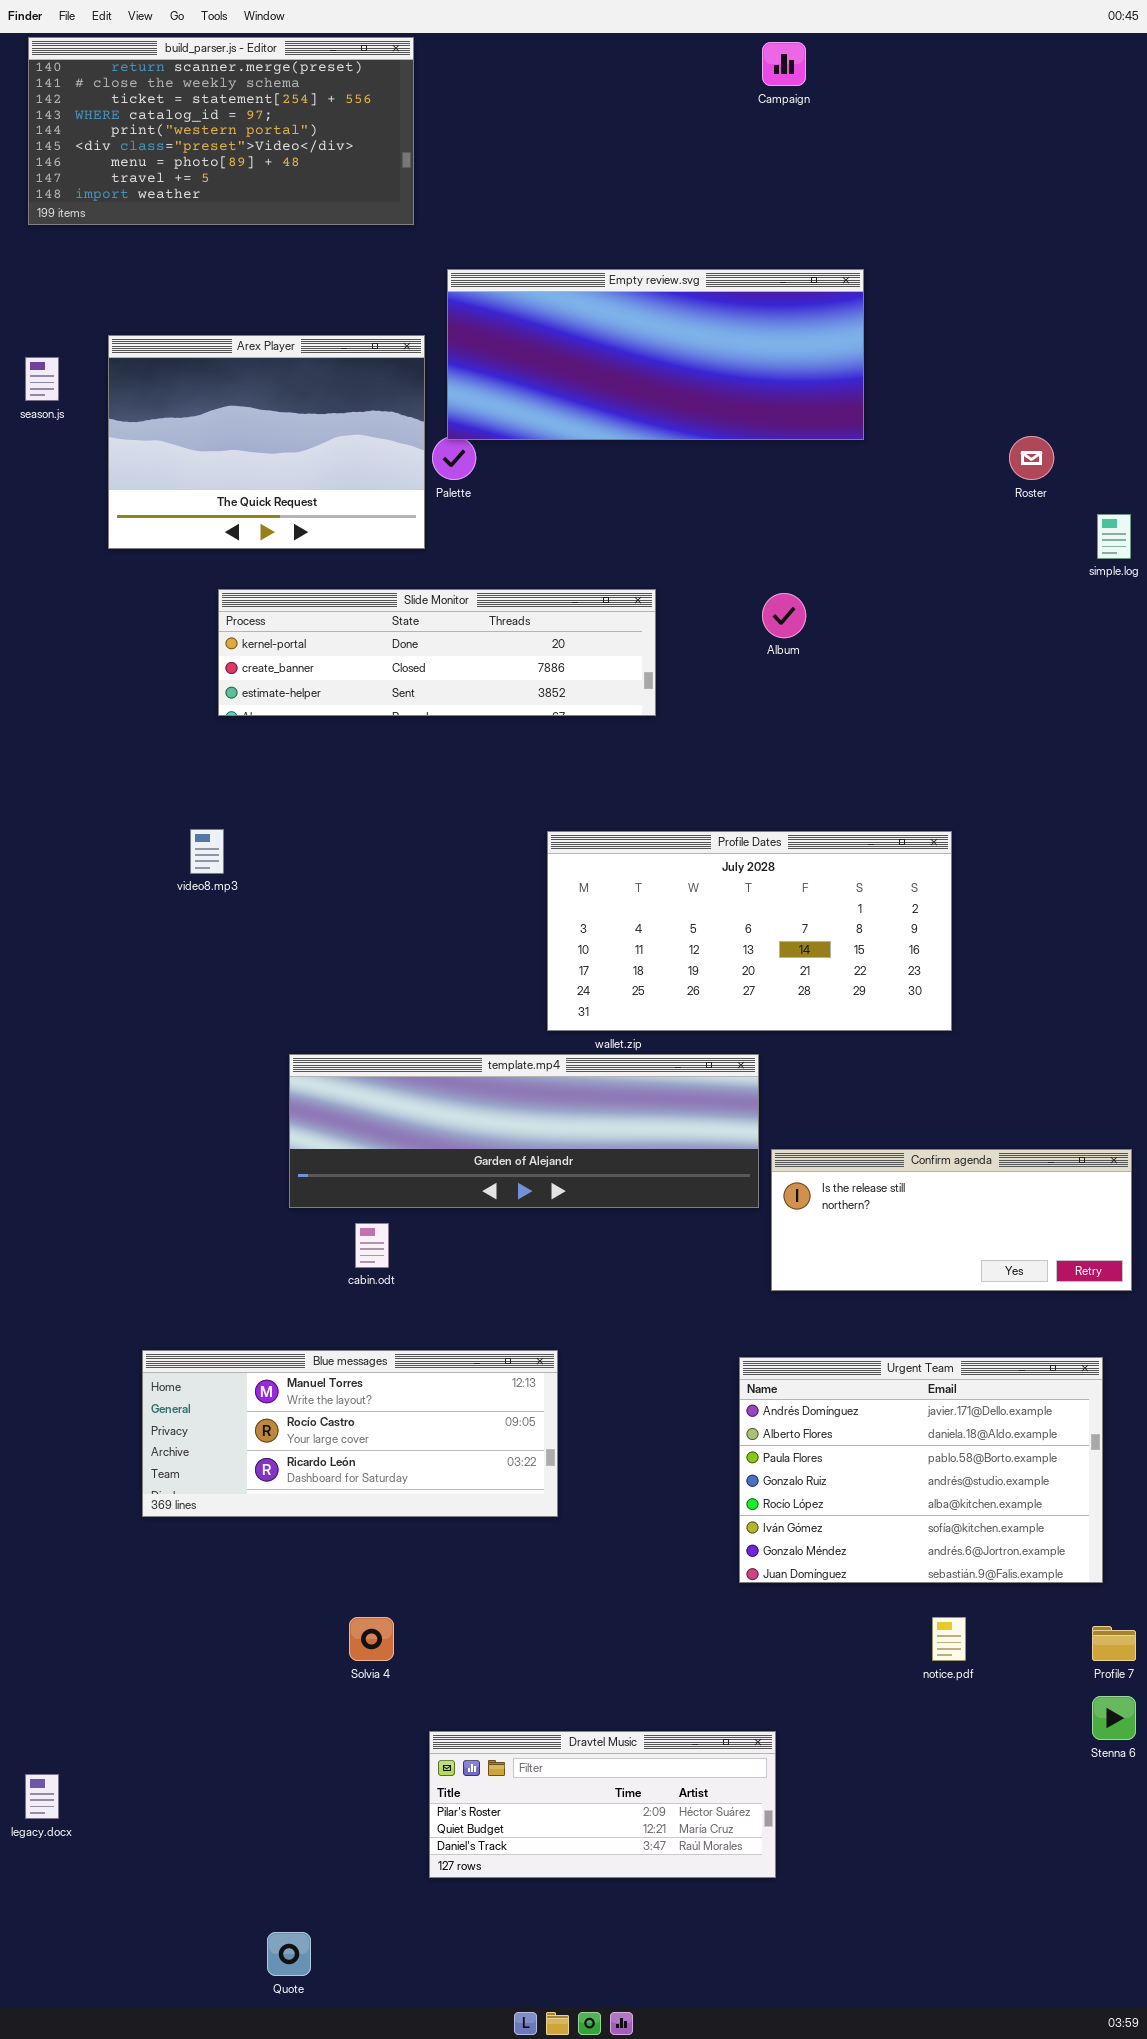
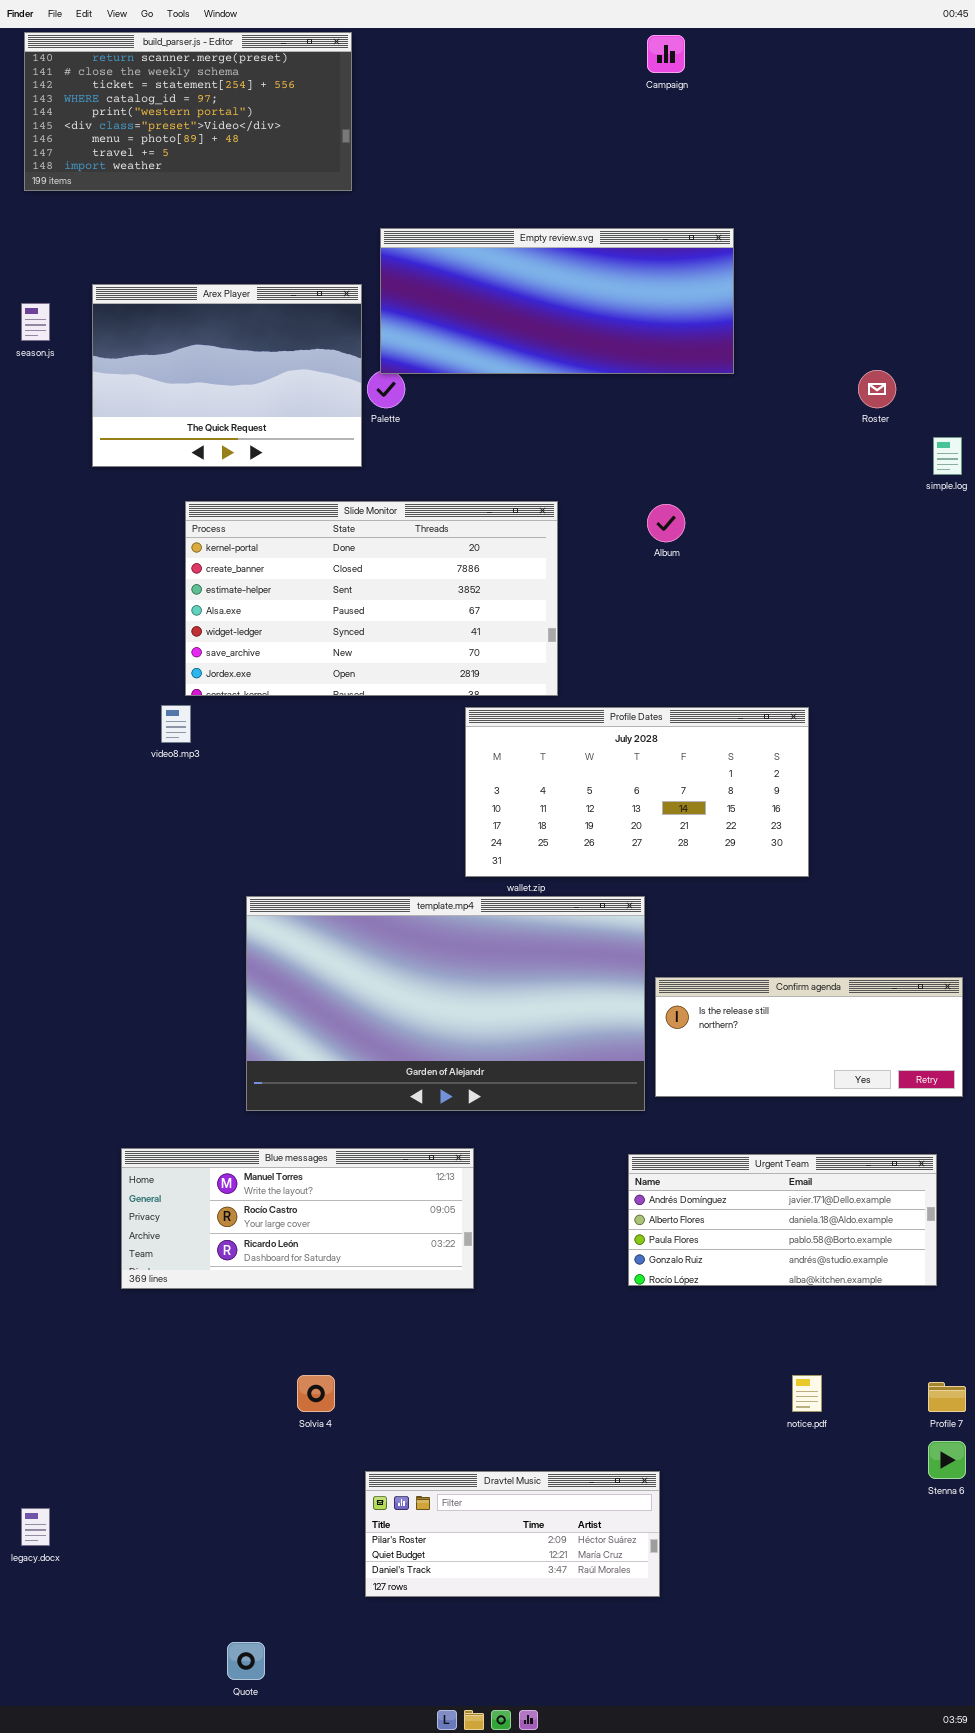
Slide Monitor: [218,589,656,716] -> [185,501,558,696], resized
template.mp4: [289,1054,759,1208] -> [246,896,645,1111], resized
Urgent Team: [739,1357,1103,1583] -> [628,1154,937,1286], resized

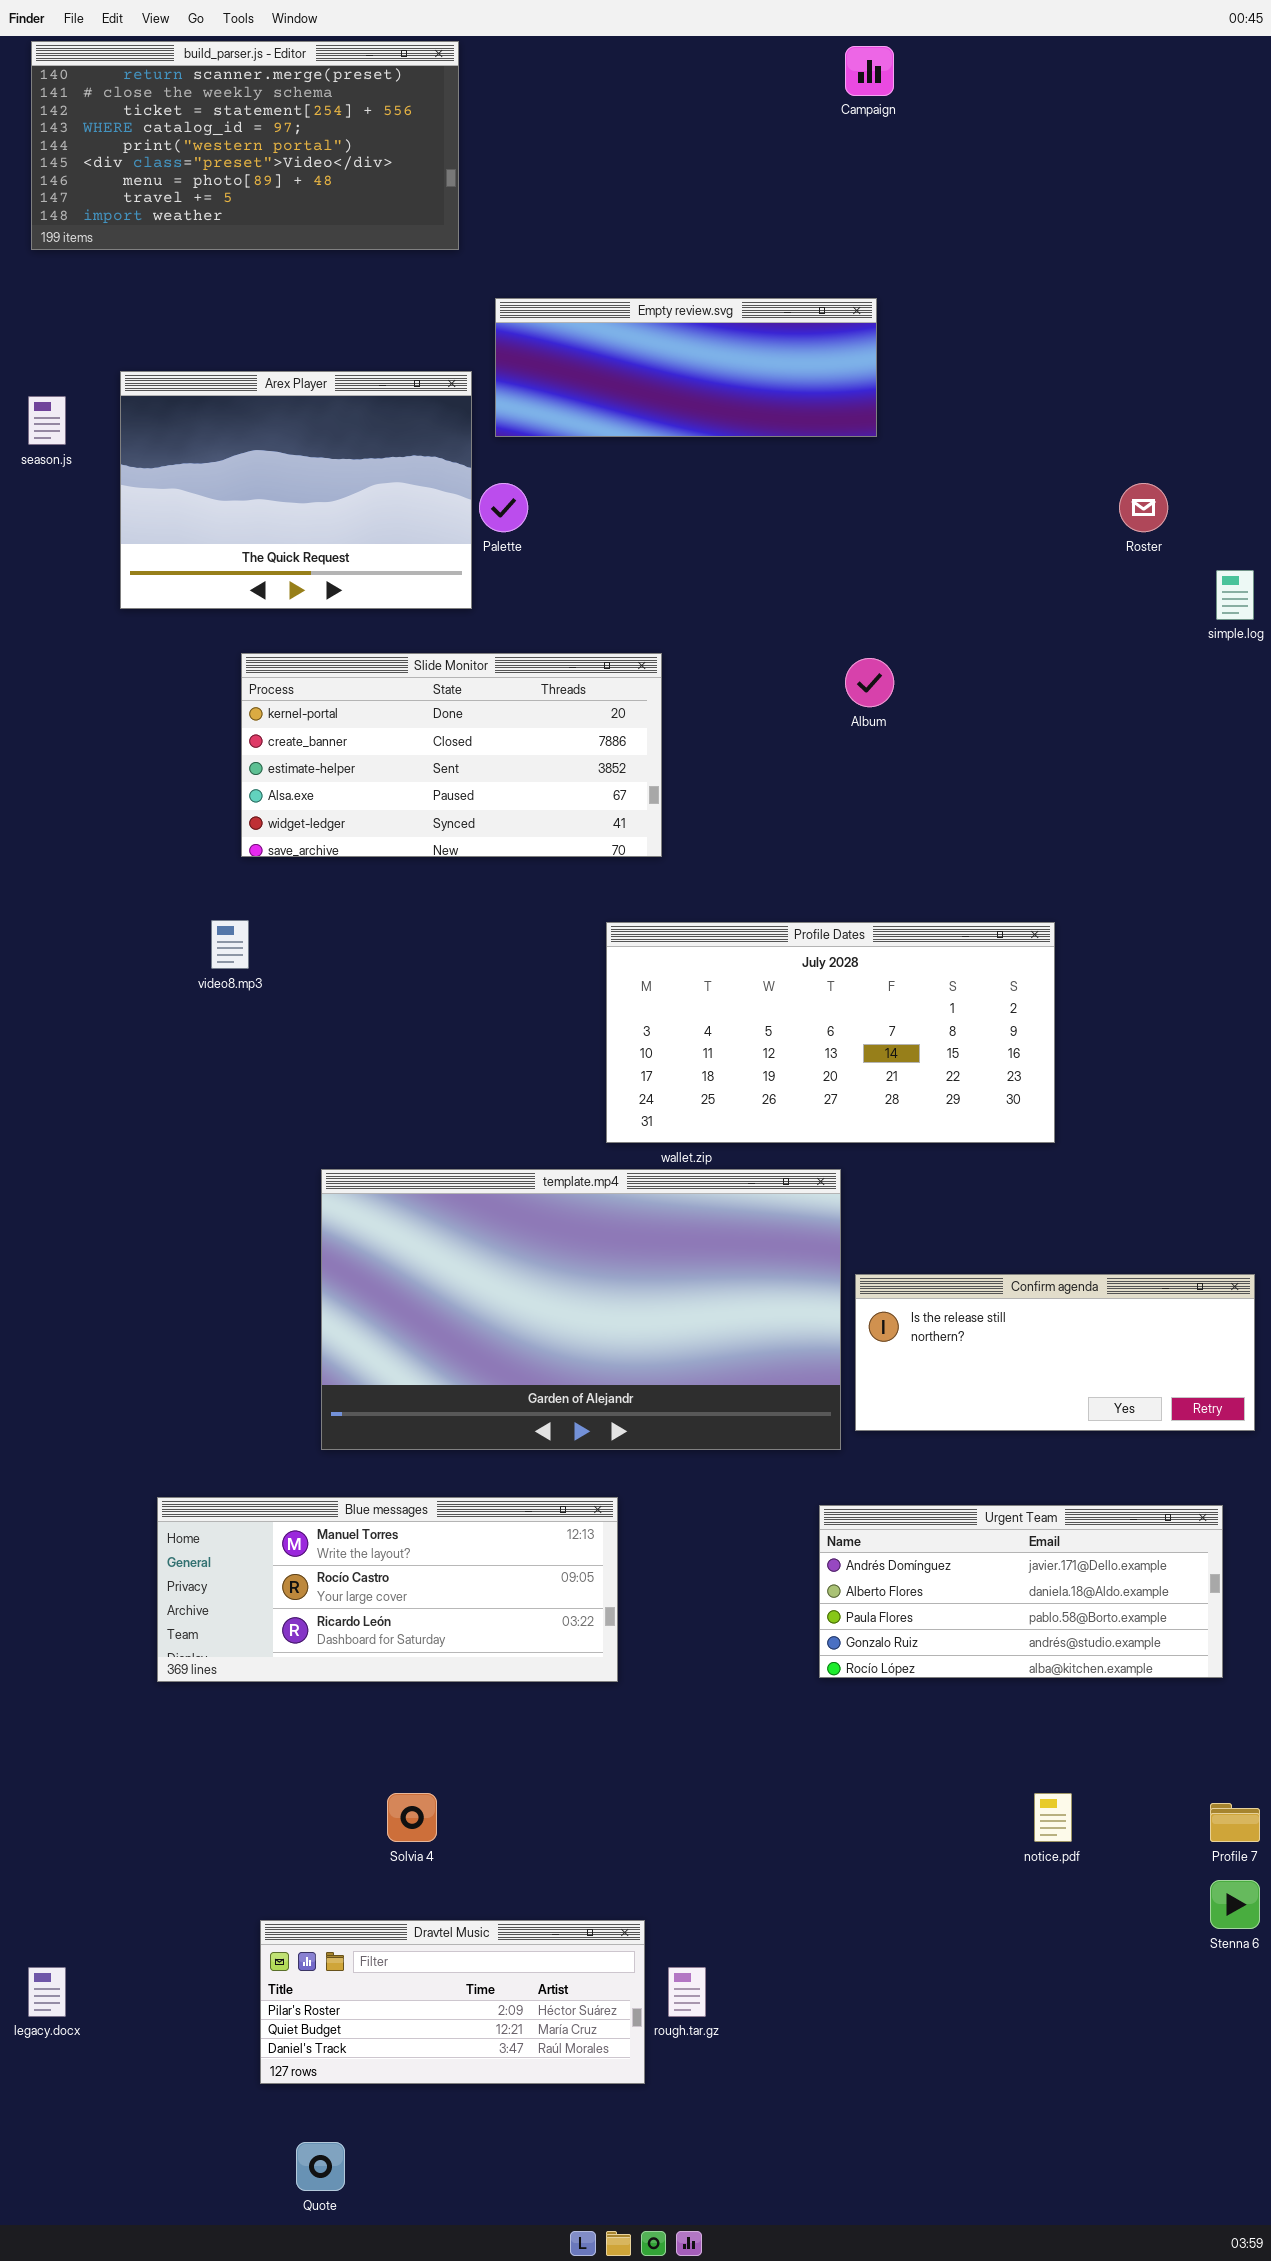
Empty review.svg: [380,228,734,374] -> [495,298,877,437], resized
Slide Monitor: [185,501,558,696] -> [241,653,662,857], resized
Dravtel Music: [365,1471,660,1597] -> [260,1920,645,2084], moved

